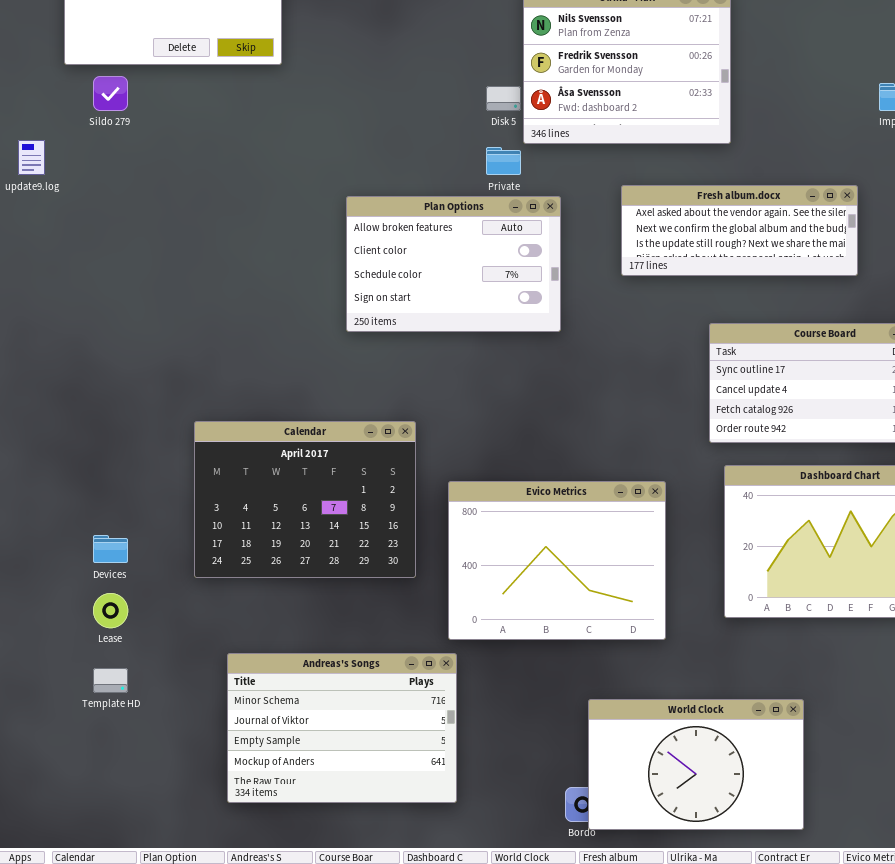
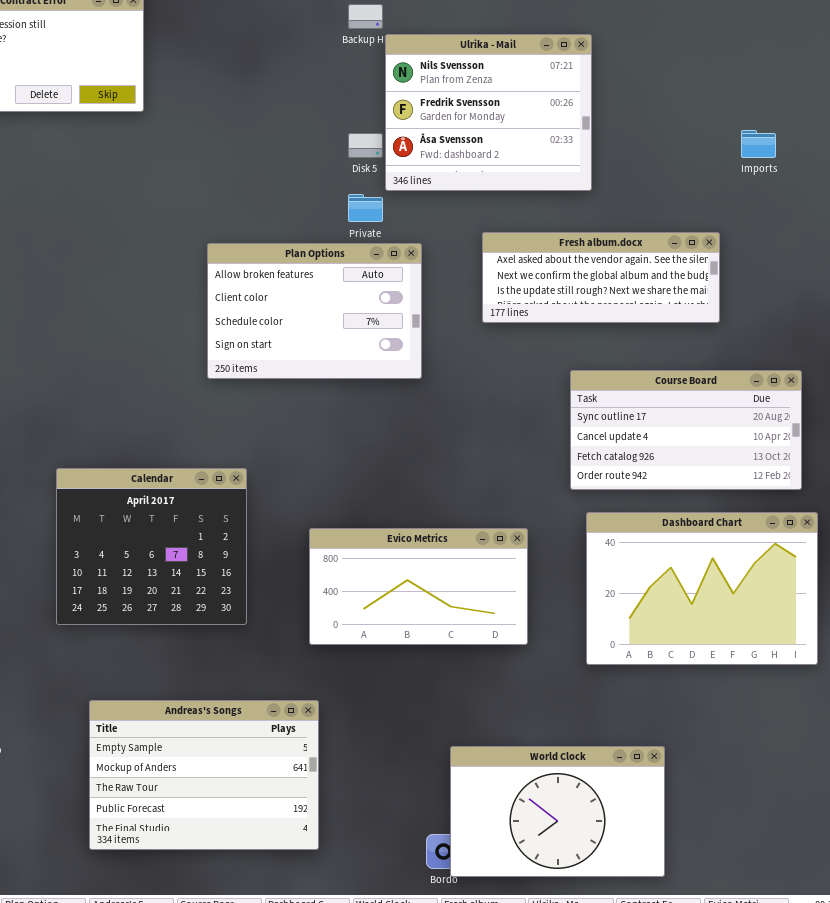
Calendar: [194,421,416,578] -> [56,468,247,625], resized
Evico Metrics: [448,481,666,640] -> [309,528,528,645], resized
Andreas's Songs: [227,653,457,803] -> [89,700,319,850], scrolled down 2 rows

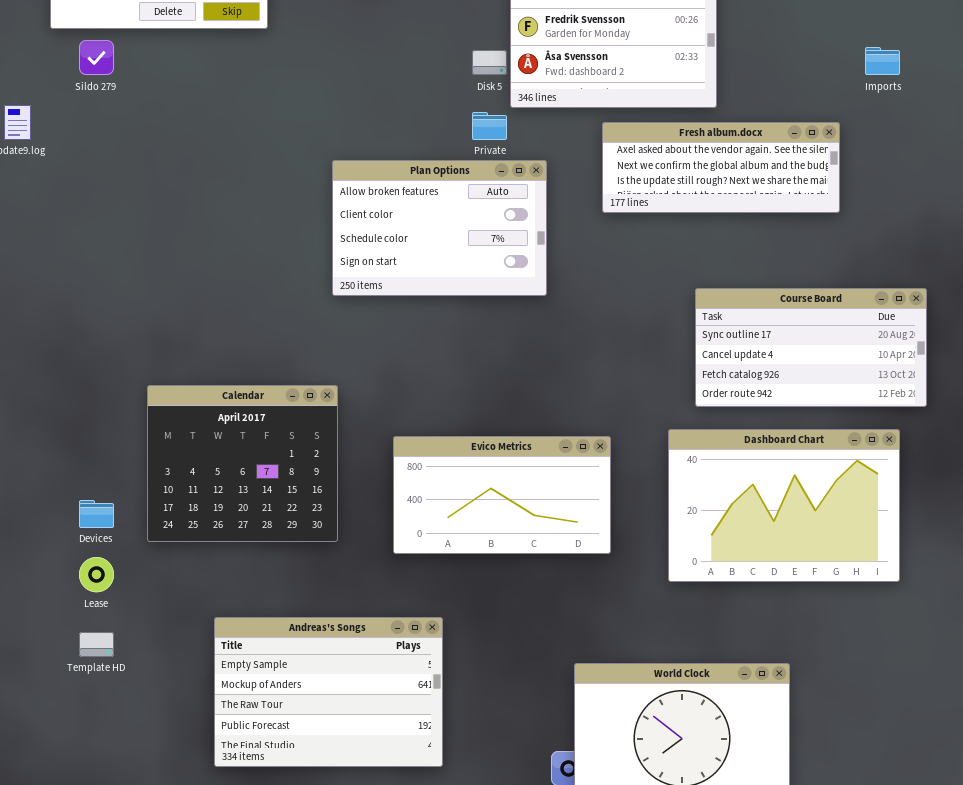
Fresh album.docx: [482,232,720,323] -> [602,122,840,213], moved
Calendar: [56,468,247,625] -> [147,385,338,542], moved
Dashboard Chart: [586,512,818,665] -> [668,429,900,582], moved
Evico Metrics: [309,528,528,645] -> [393,436,611,554], moved

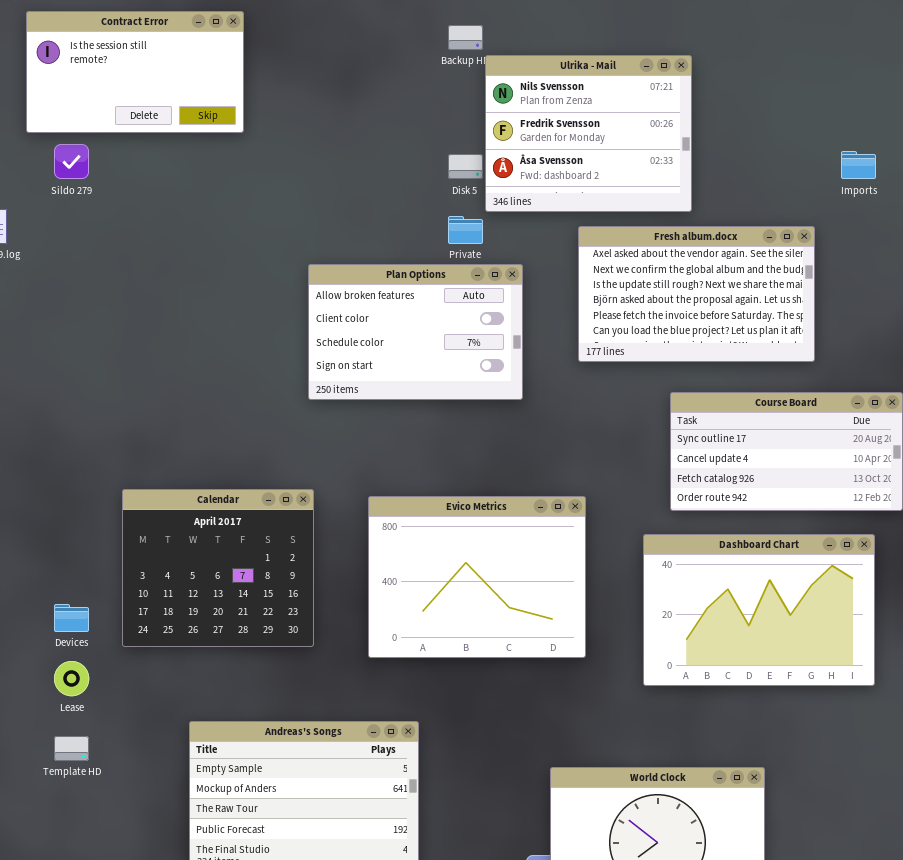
Fresh album.docx: [602,122,840,213] -> [578,226,815,362], resized
Evico Metrics: [393,436,611,554] -> [368,496,586,658], resized

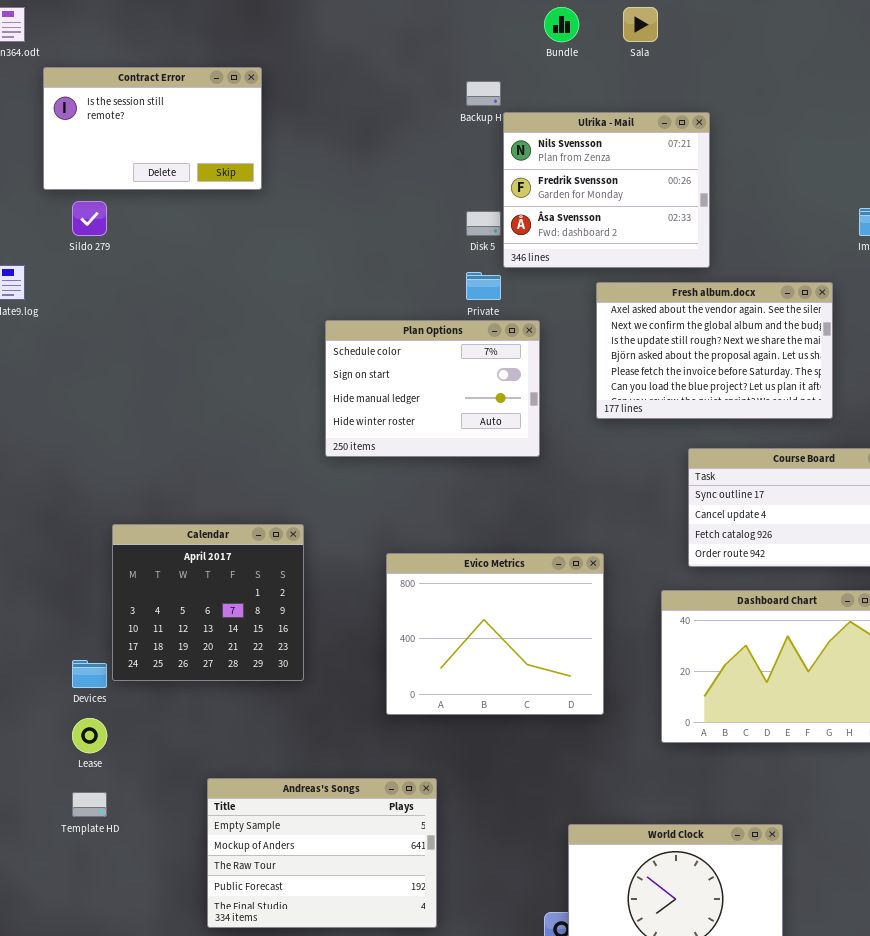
Plan Options: [308,264,523,400] -> [325,320,540,457], scrolled down 2 rows
Calendar: [122,489,314,647] -> [112,524,304,681], moved

